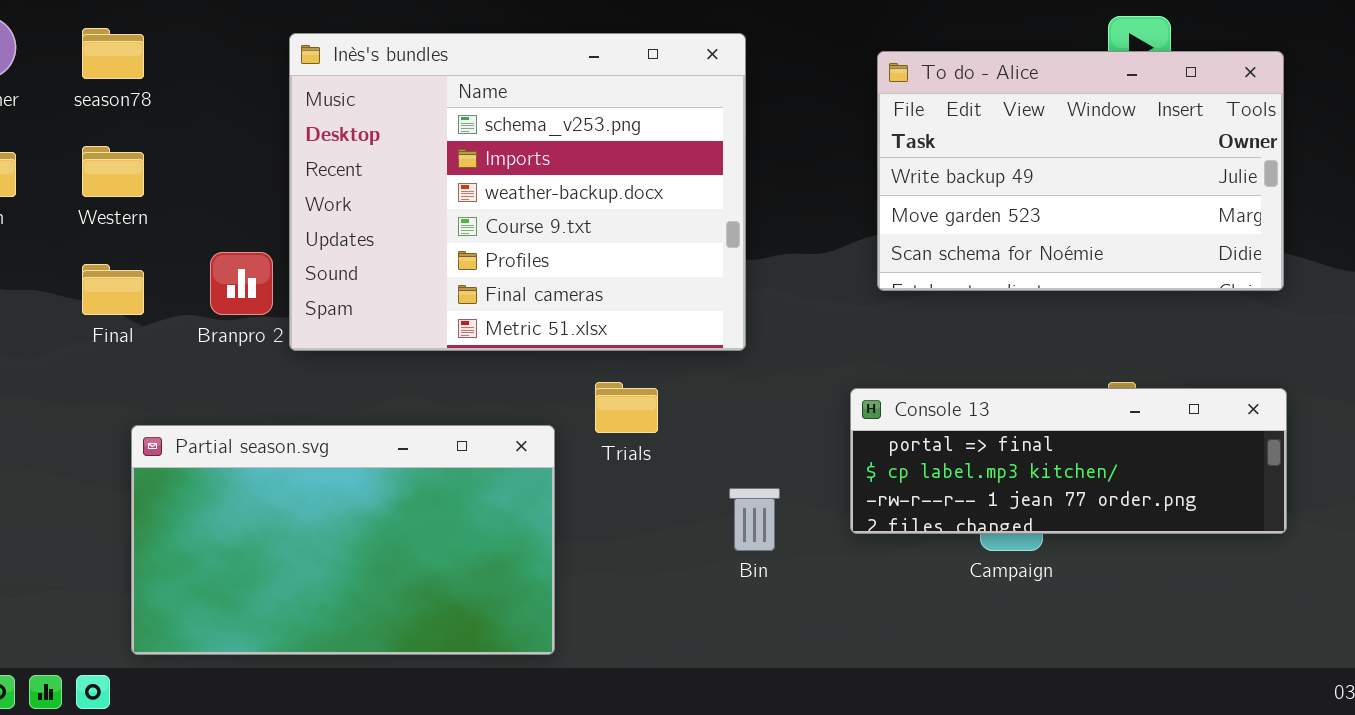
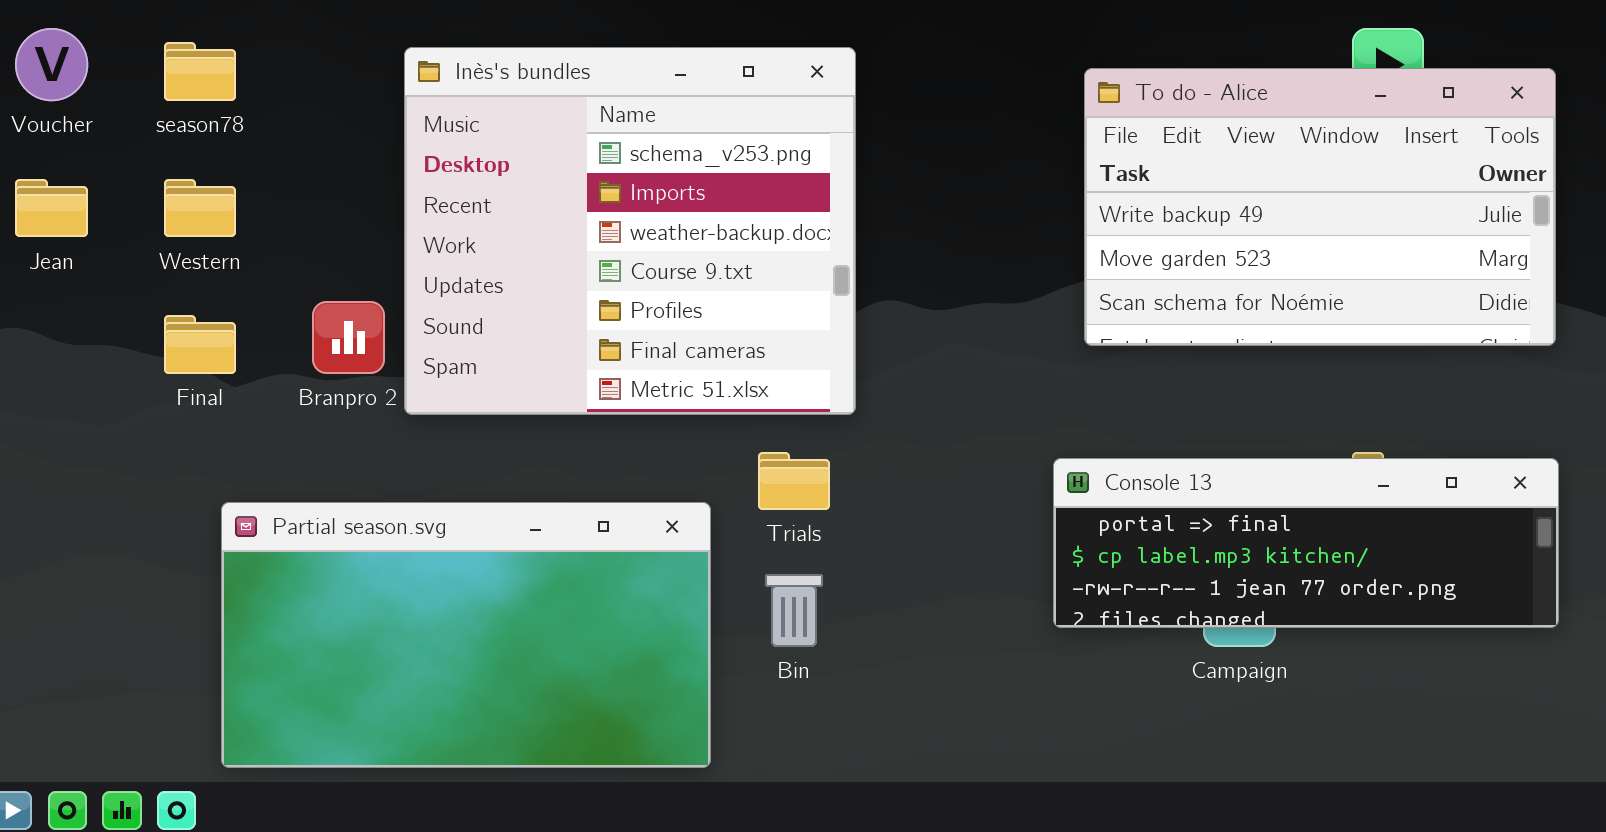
Inès's bundles: [289,33,746,351] -> [404,47,856,415], resized
Bin: [729,488,780,551] -> [765,574,823,647], moved

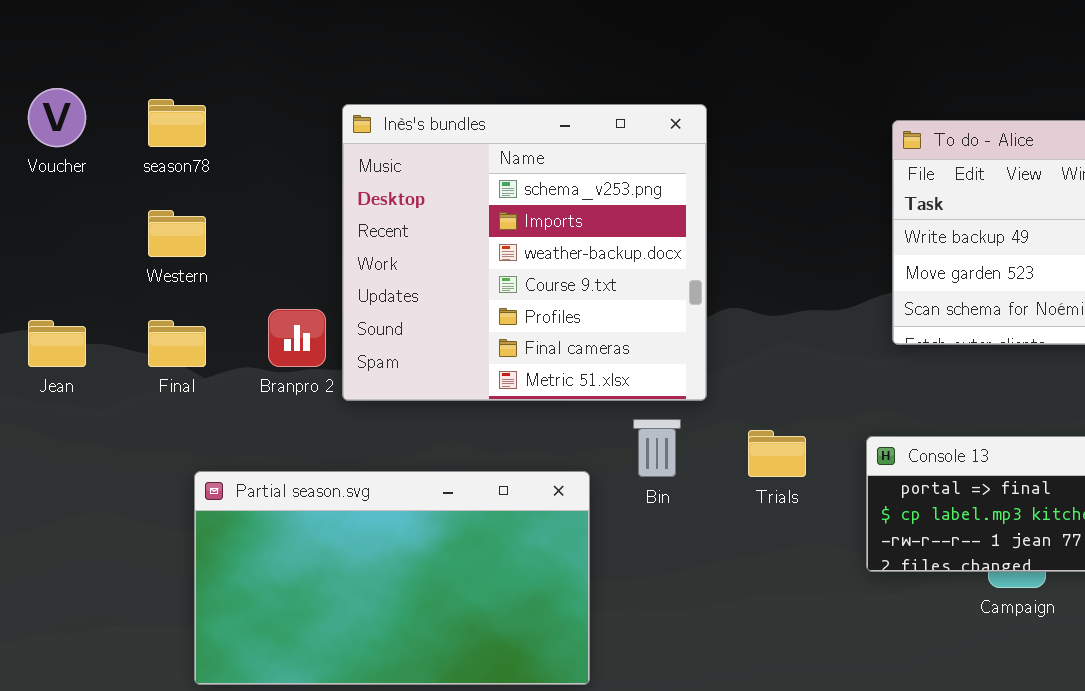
Jean: [15,179,88,237] -> [28,320,86,367], moved
Trials: [758,452,830,510] -> [748,430,806,477], moved
Bin: [765,574,823,647] -> [633,419,681,477], moved

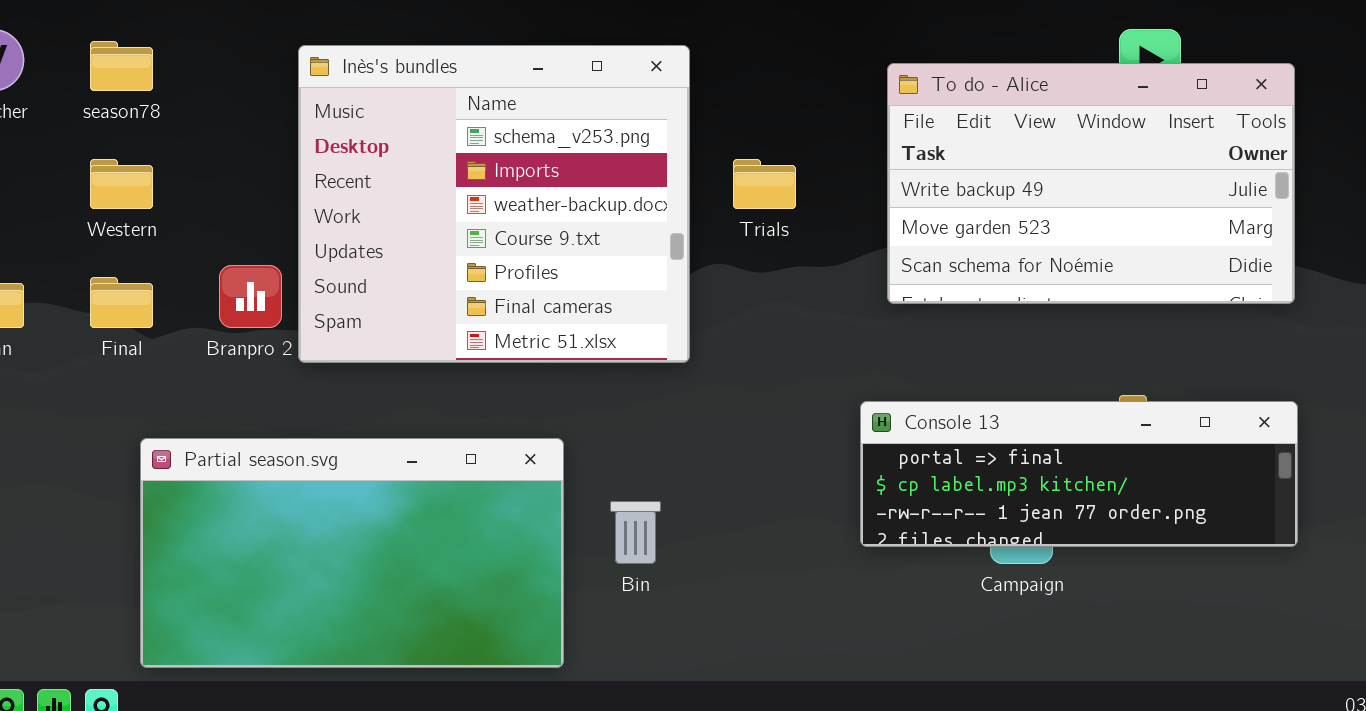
Bin: [633,419,681,477] -> [610,501,661,564], moved
Trials: [748,430,806,477] -> [733,159,796,209], moved

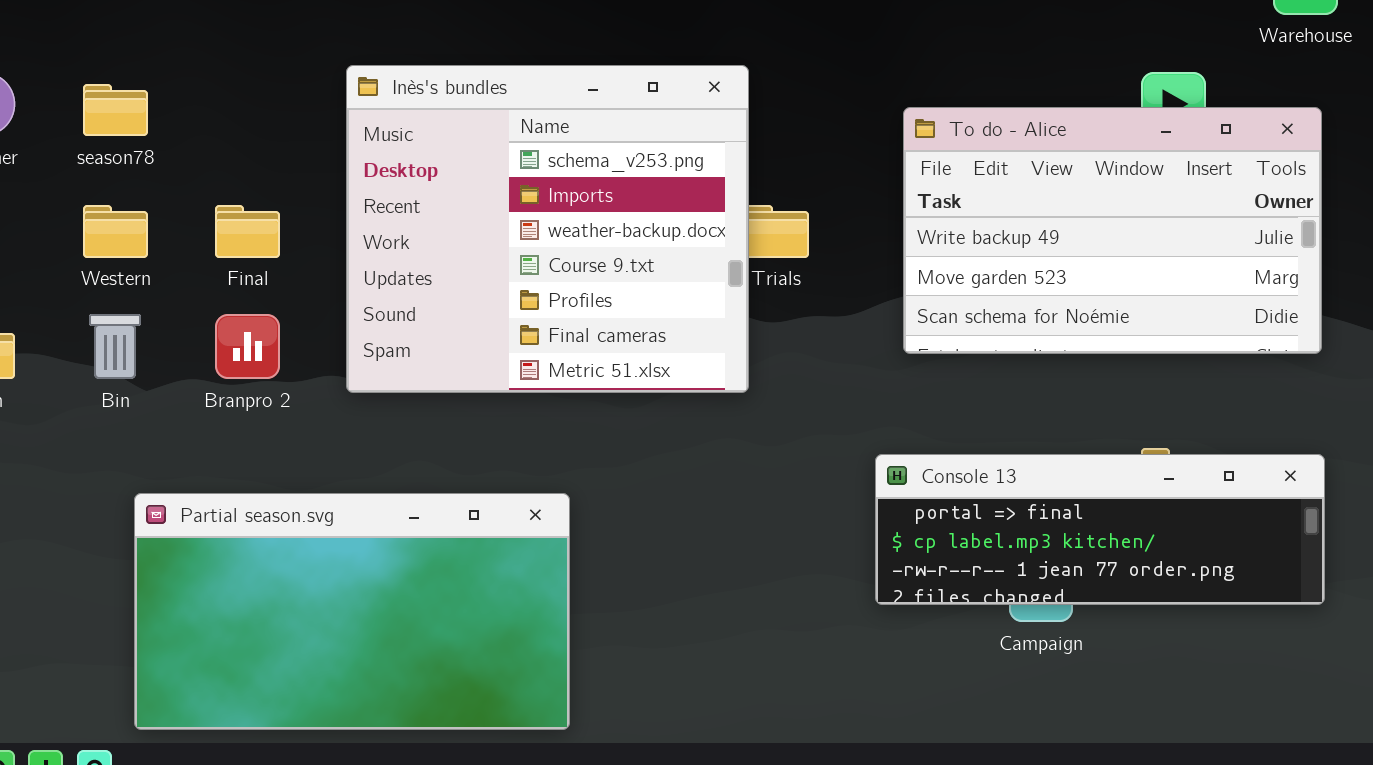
Inès's bundles: [298,45,690,363] -> [346,65,749,393], moved
Final: [90,277,153,328] -> [215,205,280,258], moved
Bin: [610,501,661,564] -> [89,314,141,379], moved

